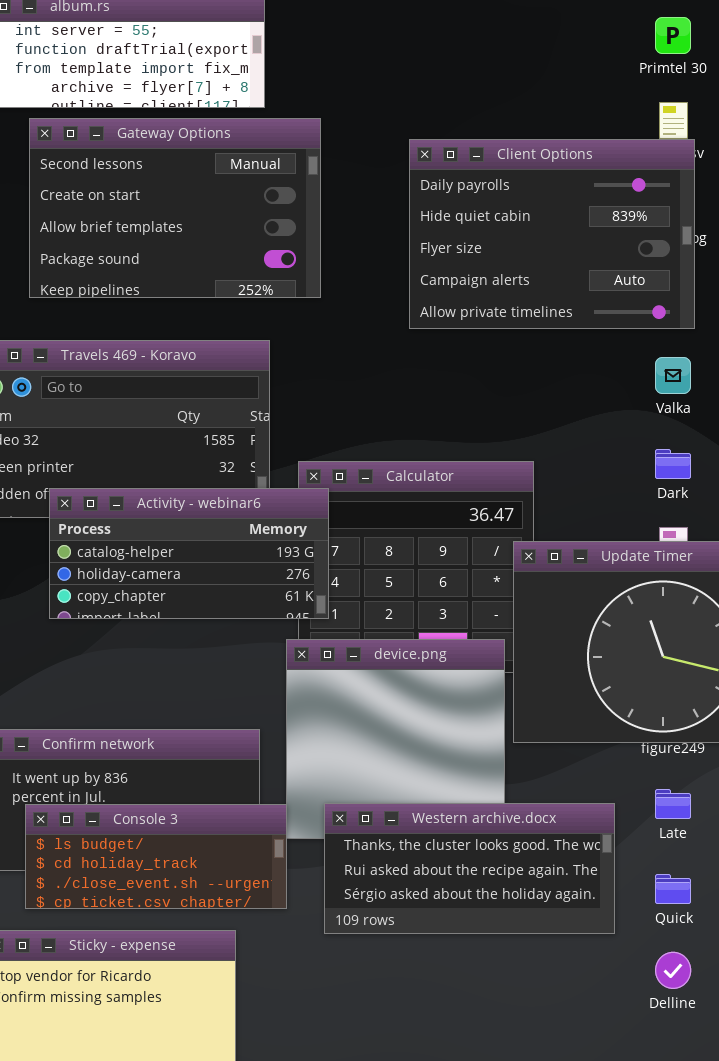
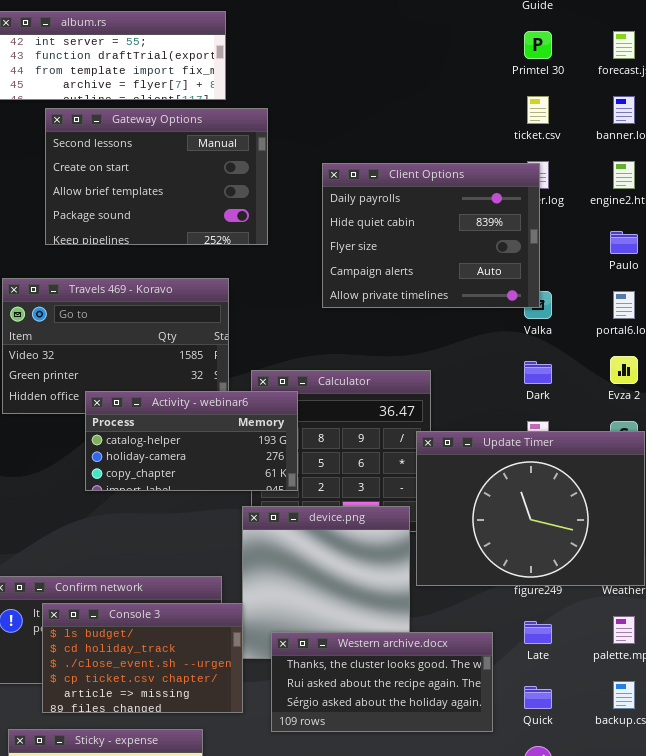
Client Options: [409,139,695,329] -> [322,163,540,308], moved
Activity - webinar6: [49,488,329,619] -> [85,391,298,491], moved
Console 3: [25,804,287,909] -> [42,603,243,713], resized

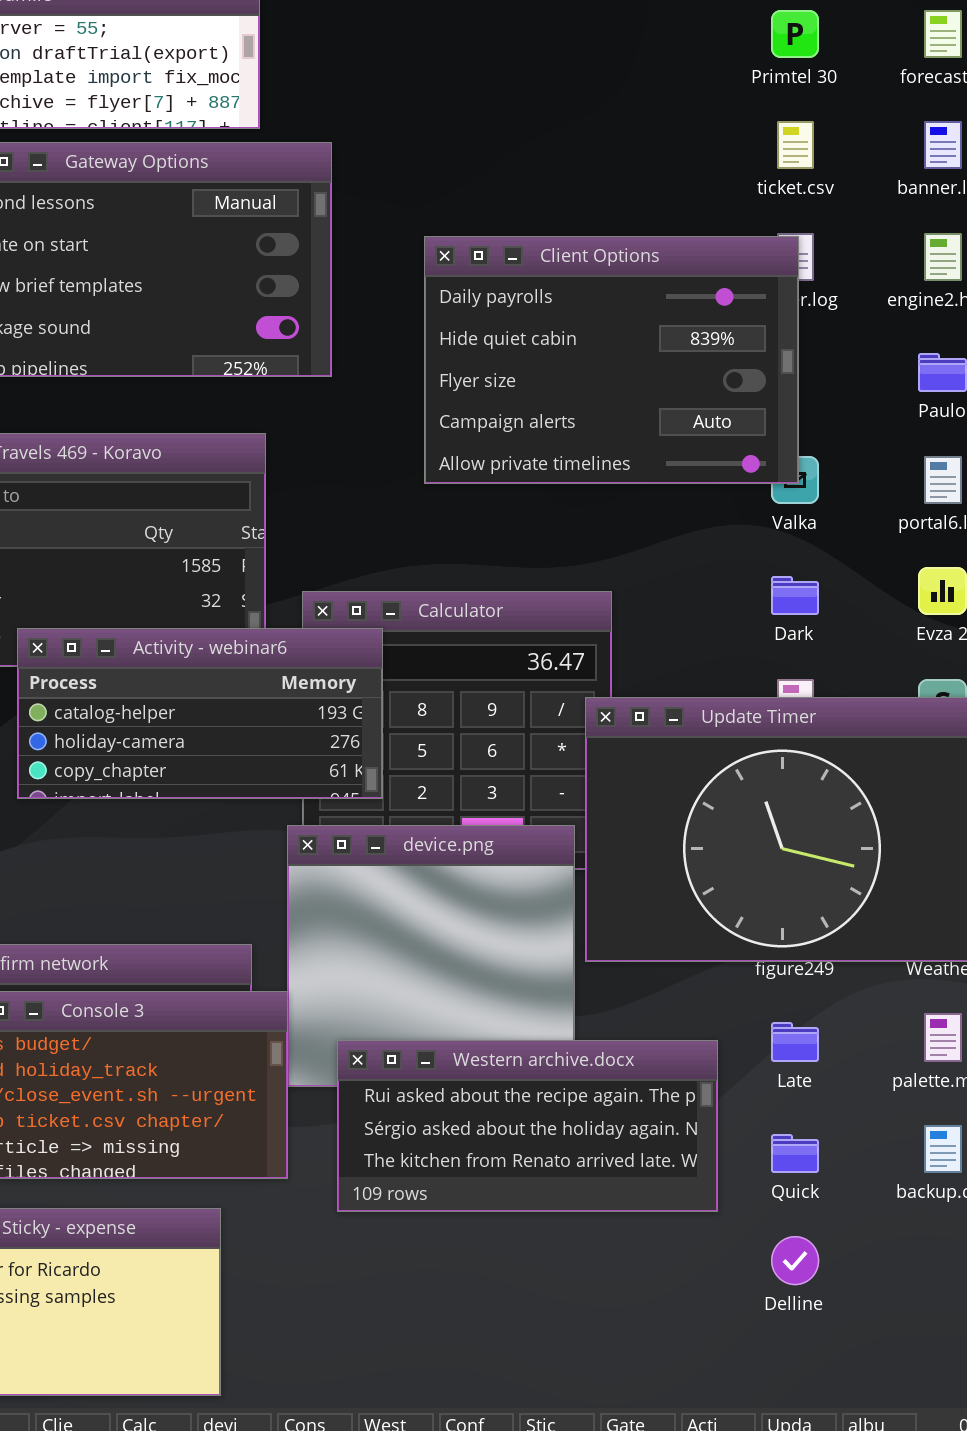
Western archive.docx: [271,632,493,732] -> [337,1040,718,1212], scrolled down 1 row

